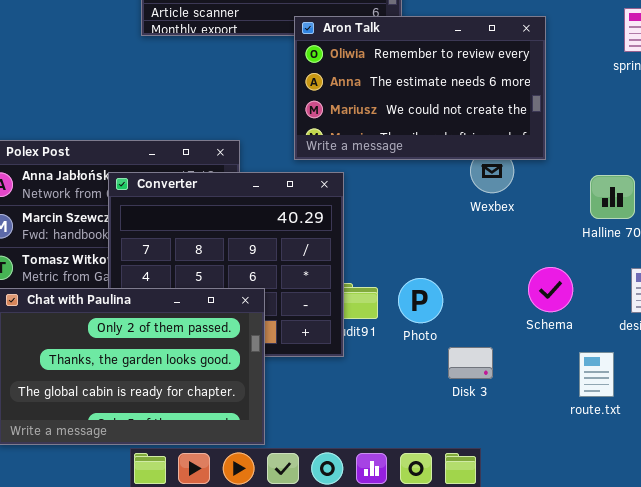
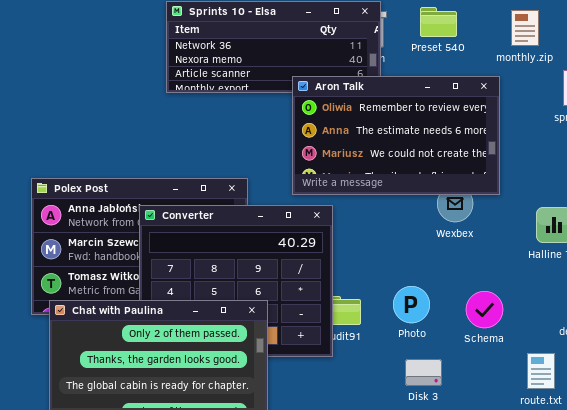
Schema: [528,267,573,312] -> [466,291,503,328], moved
Photo: [398,278,443,323] -> [393,286,430,323], moved
Disk 3: [448,347,493,379] -> [405,359,442,386], moved

